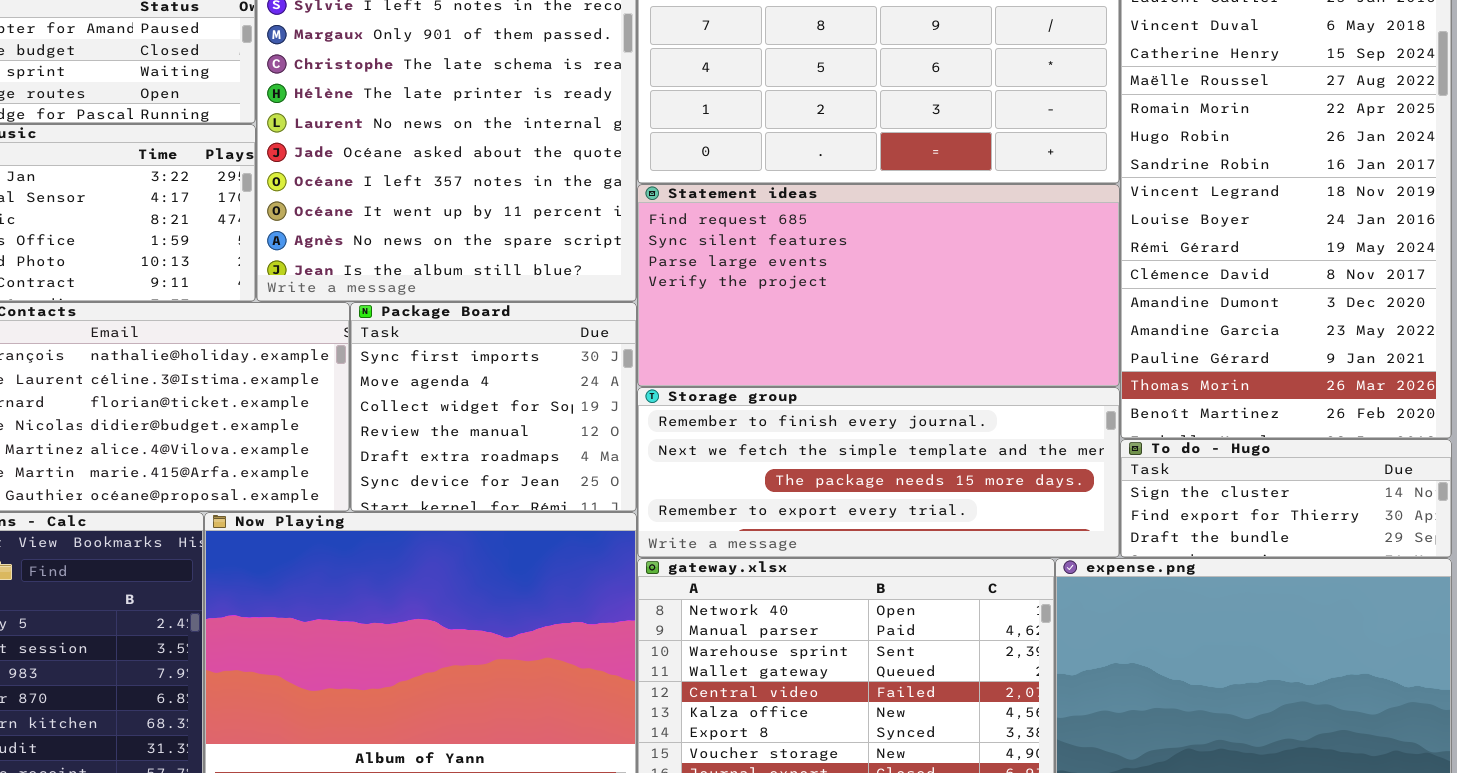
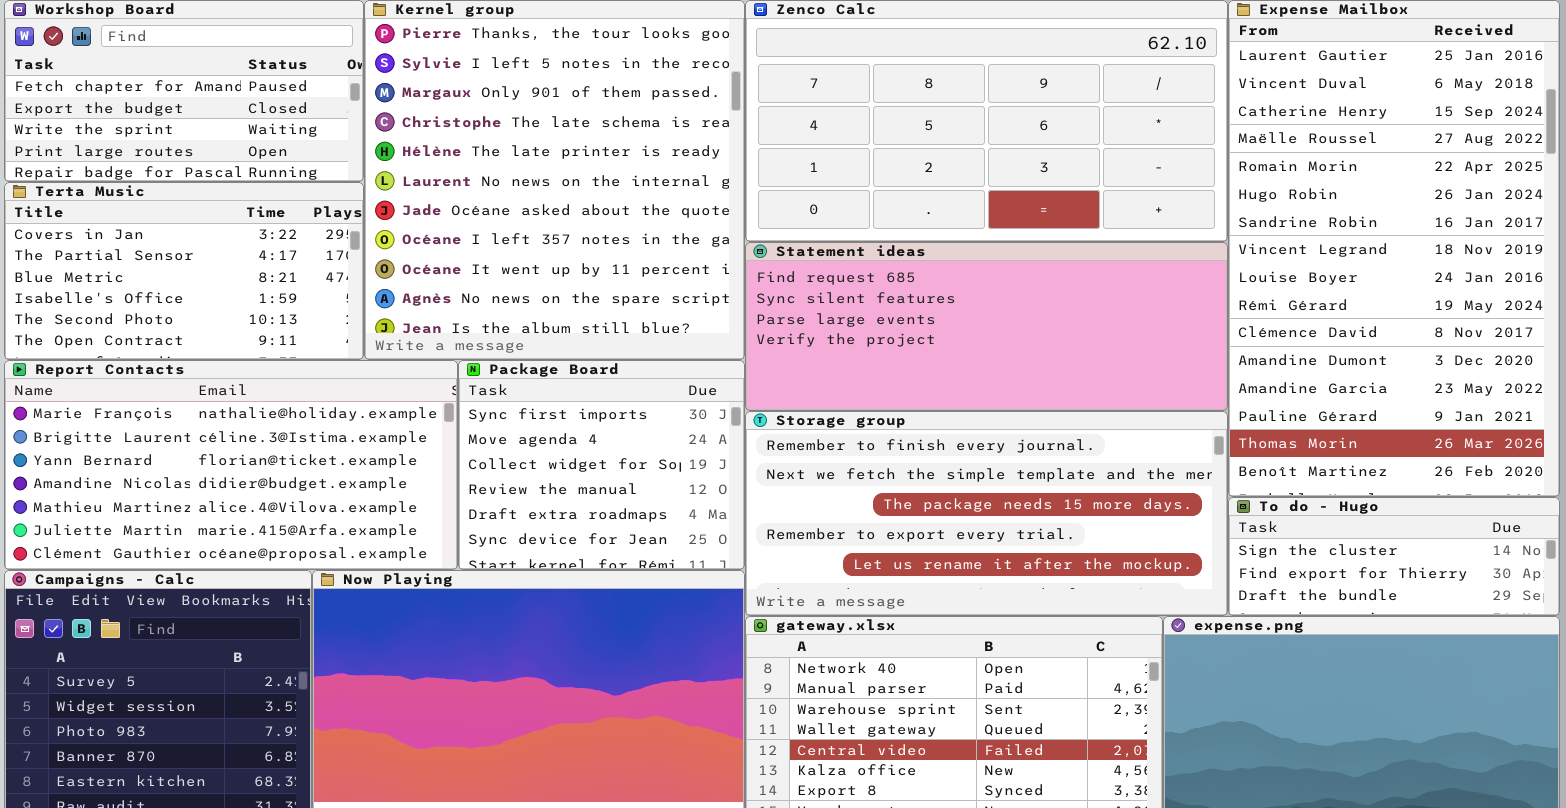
Statement ideas: [637,184,1120,387] -> [745,242,1228,411], resized
Storage group: [637,387,1120,558] -> [745,411,1228,616], resized

